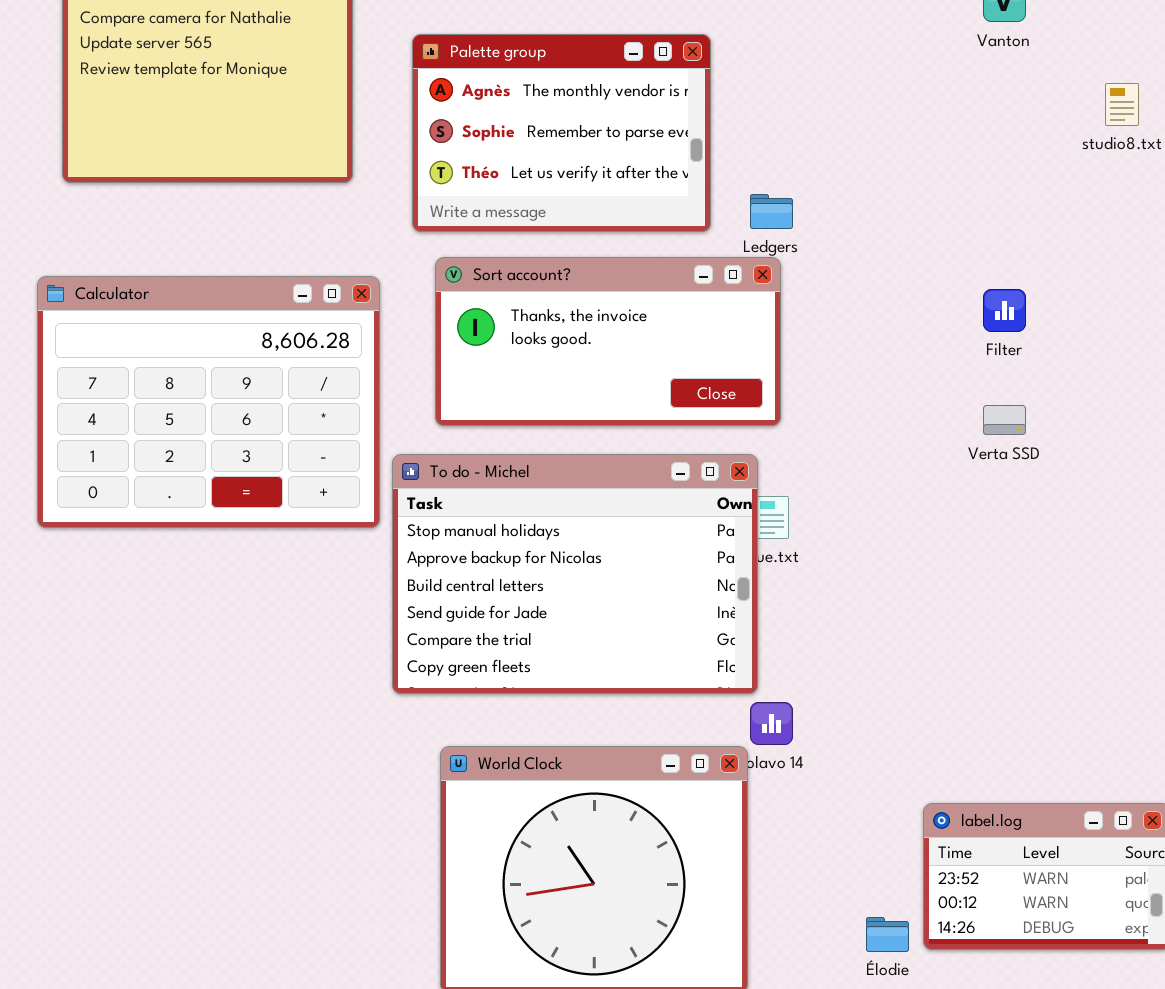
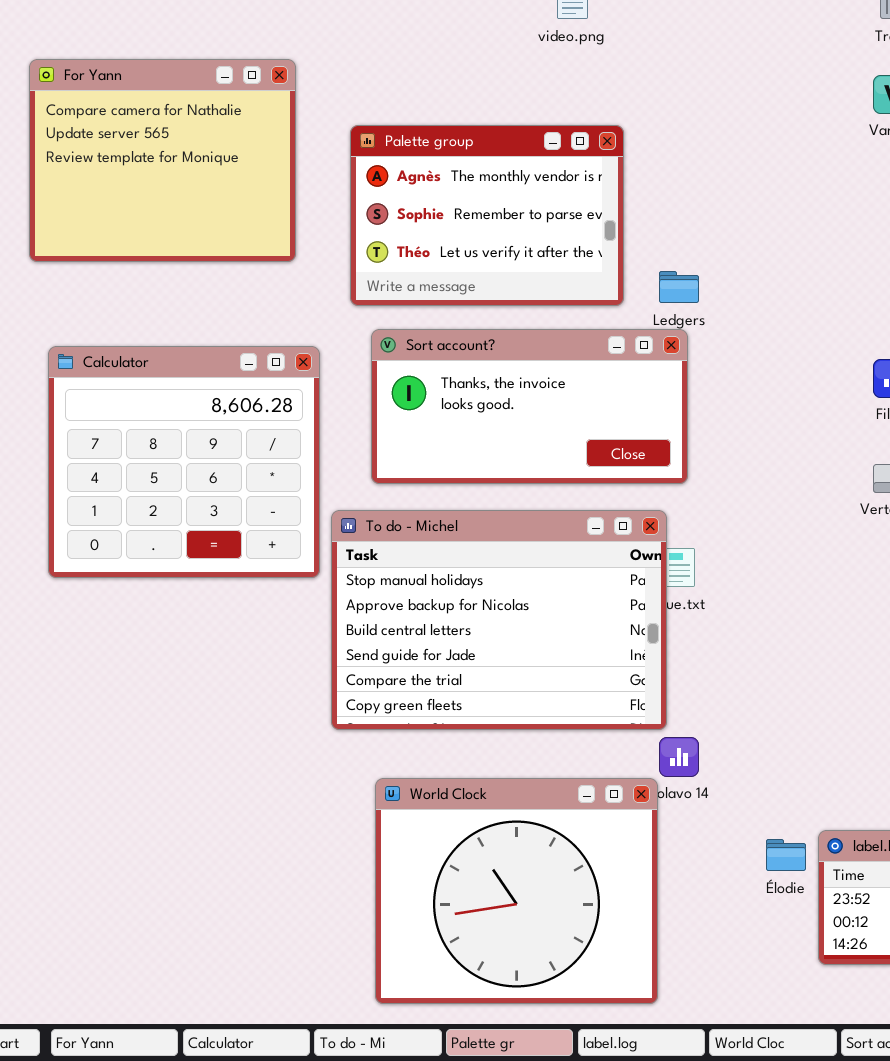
Calculator: [37,276,380,528] -> [48,346,320,578], resized
Élodie: [866,917,909,952] -> [766,839,806,871], moved

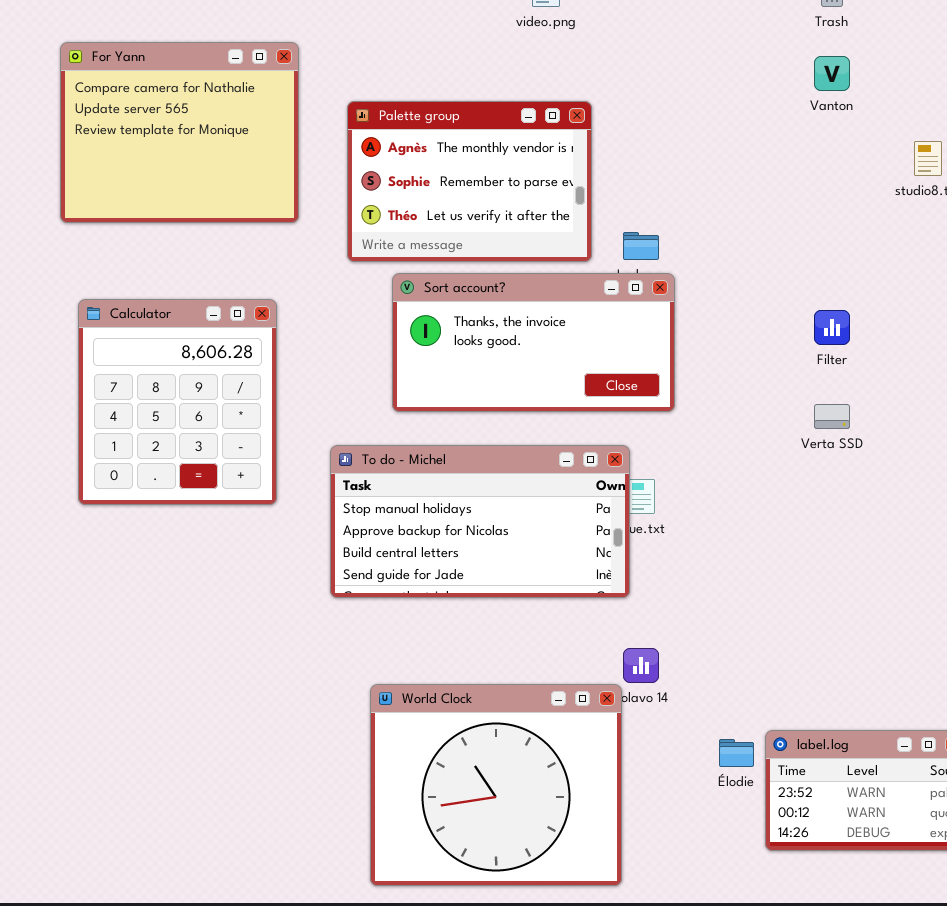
Sort account?: [371,329,688,484] -> [392,273,675,412], moved
Calculator: [48,346,320,578] -> [78,299,277,505], resized
To do - Michel: [331,510,667,730] -> [330,445,630,598], resized

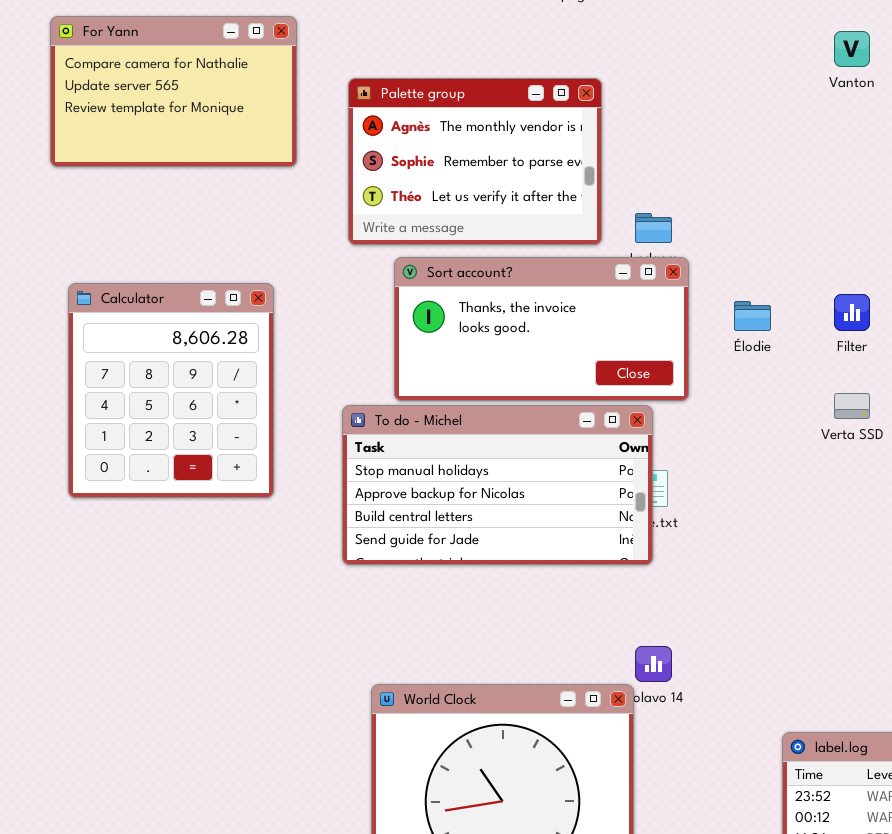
For Yann: [60,42,299,223] -> [50,16,297,167], resized
To do - Michel: [330,445,630,598] -> [342,405,653,565], moved
Élodie: [719,739,754,767] -> [734,301,771,331], moved

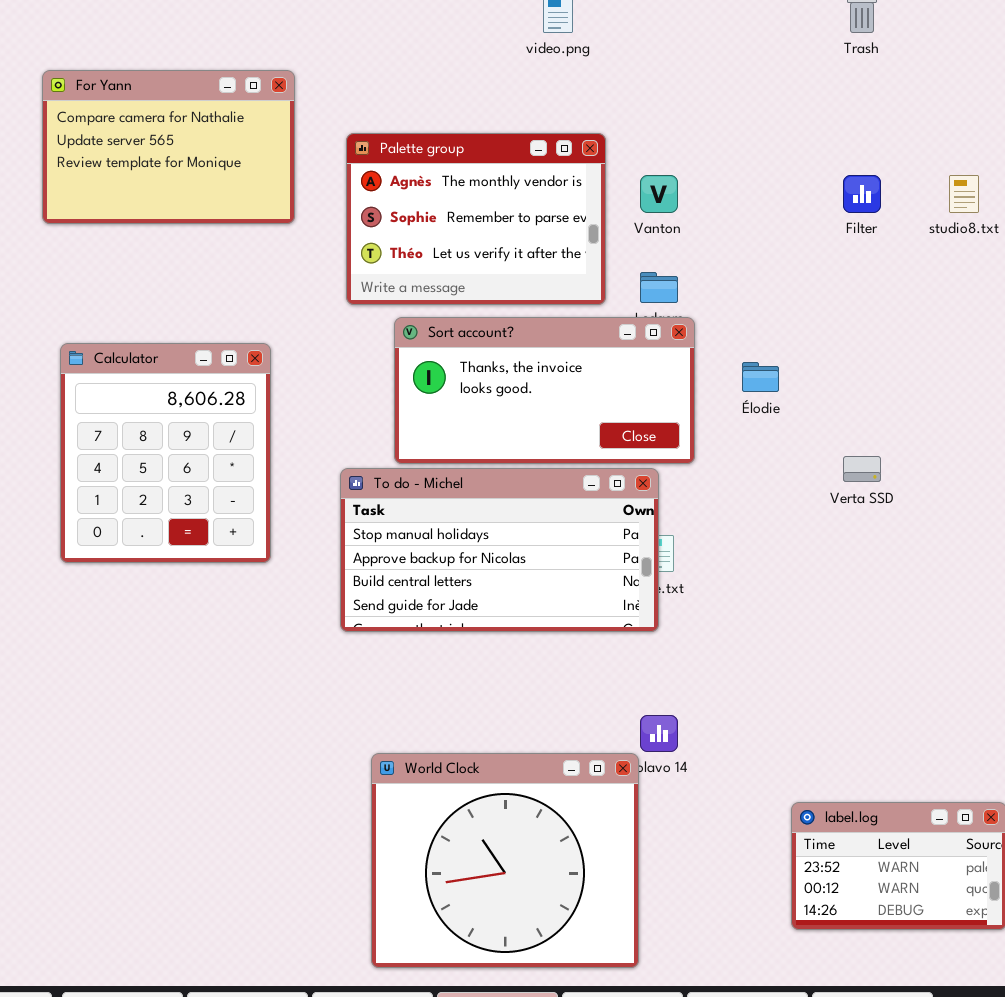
Vanton: [834,31,870,67] -> [640,175,678,213], moved
Filter: [834,294,870,331] -> [843,175,881,213], moved

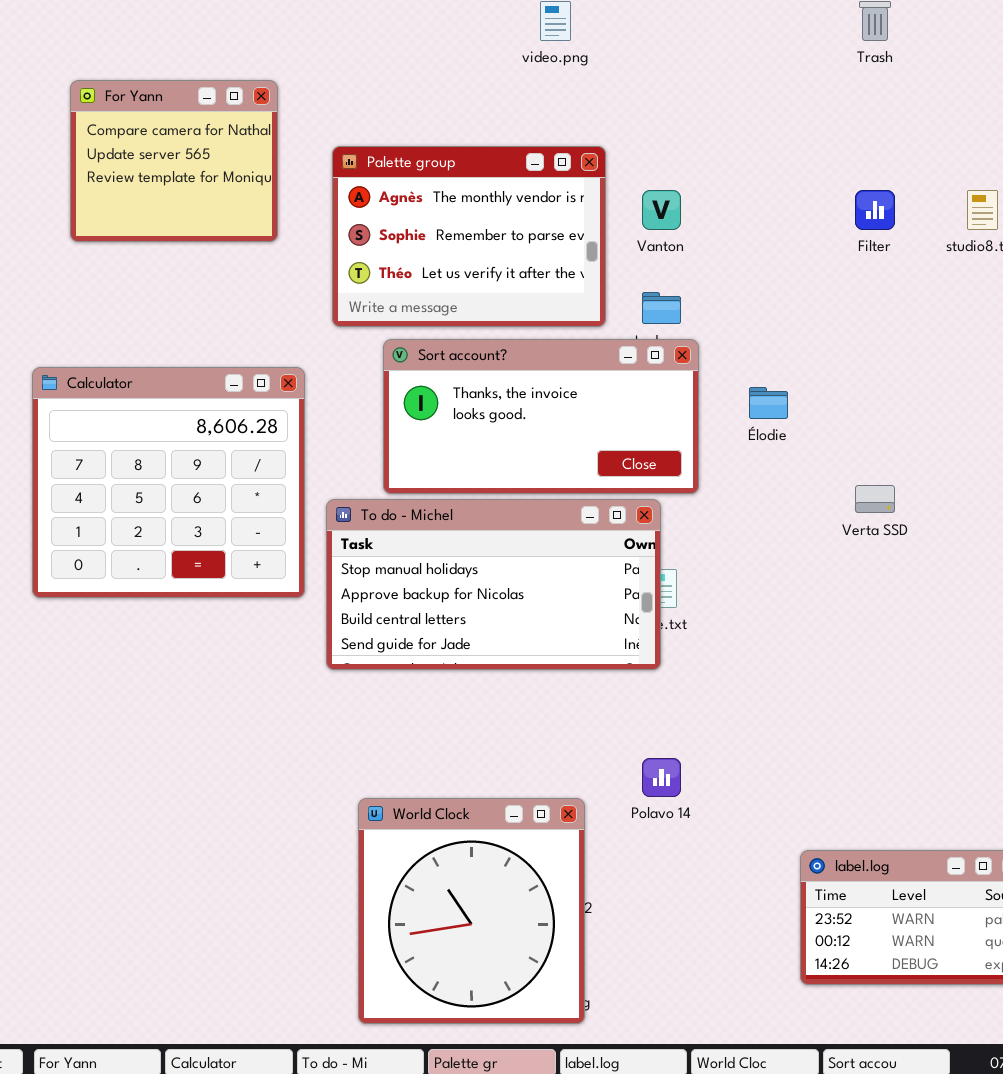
For Yann: [42,70,295,224] -> [70,80,278,242], resized
Calculator: [60,343,271,563] -> [32,367,305,598], resized
World Clock: [371,753,639,968] -> [358,798,585,1024], resized

